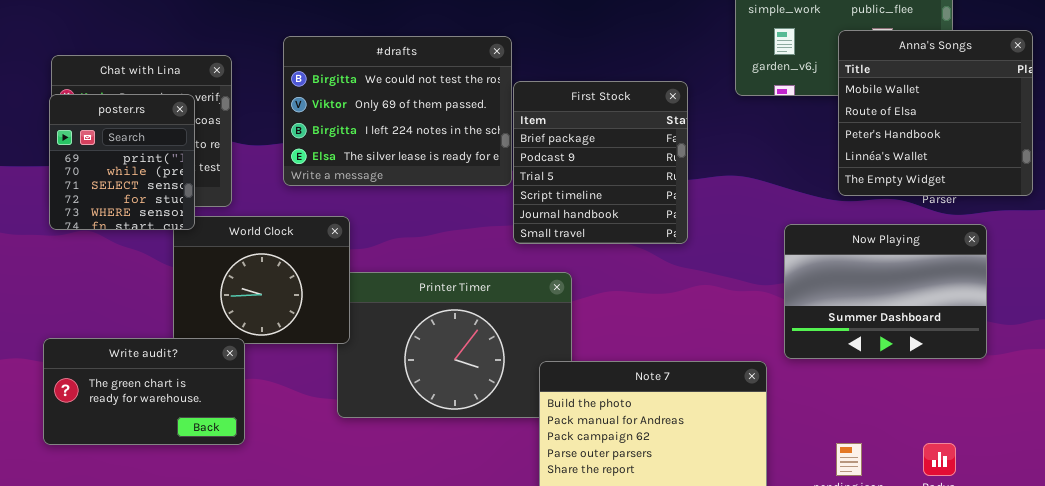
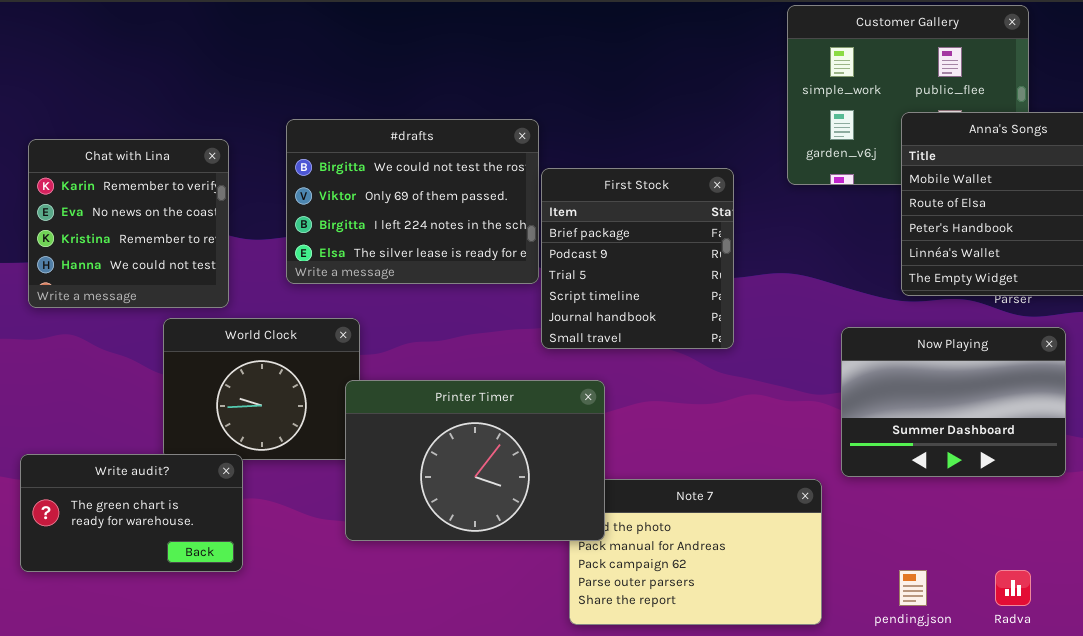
poster.rs: [49,94,195,230] -> none, closed
Printer Timer: [337,272,572,418] -> [345,380,605,541], raised

